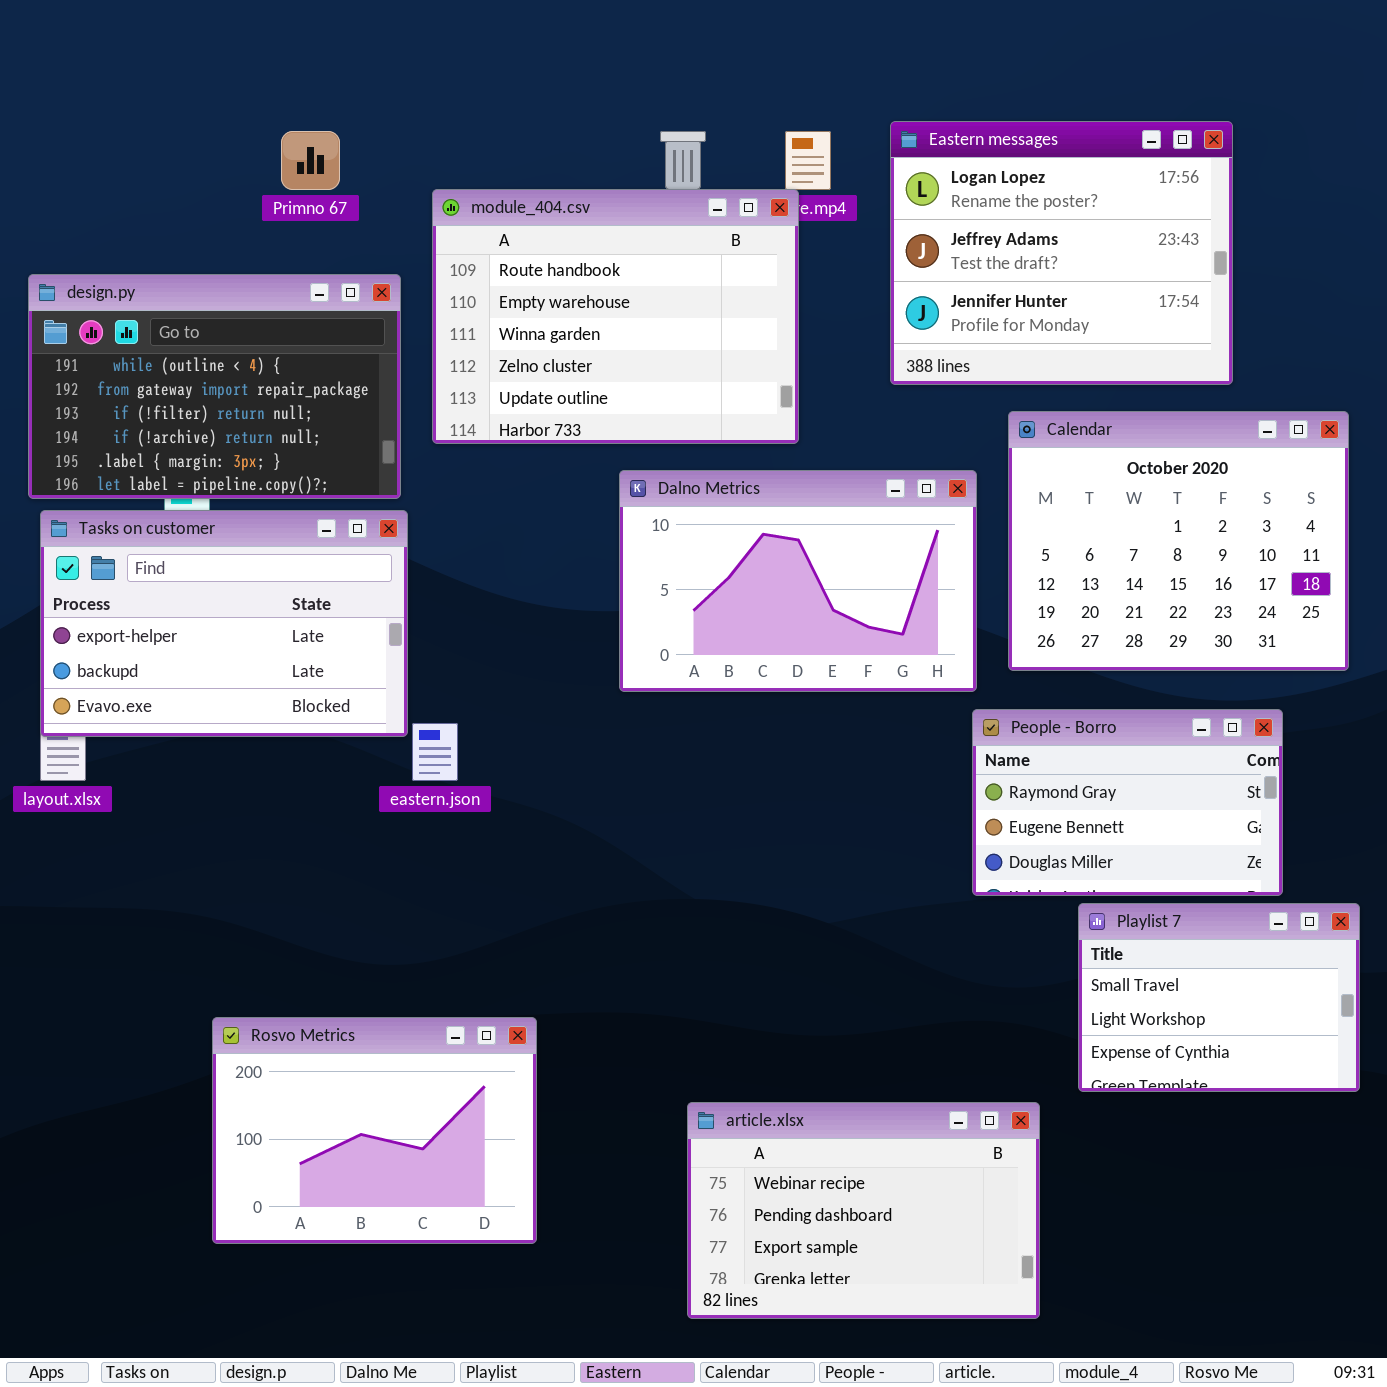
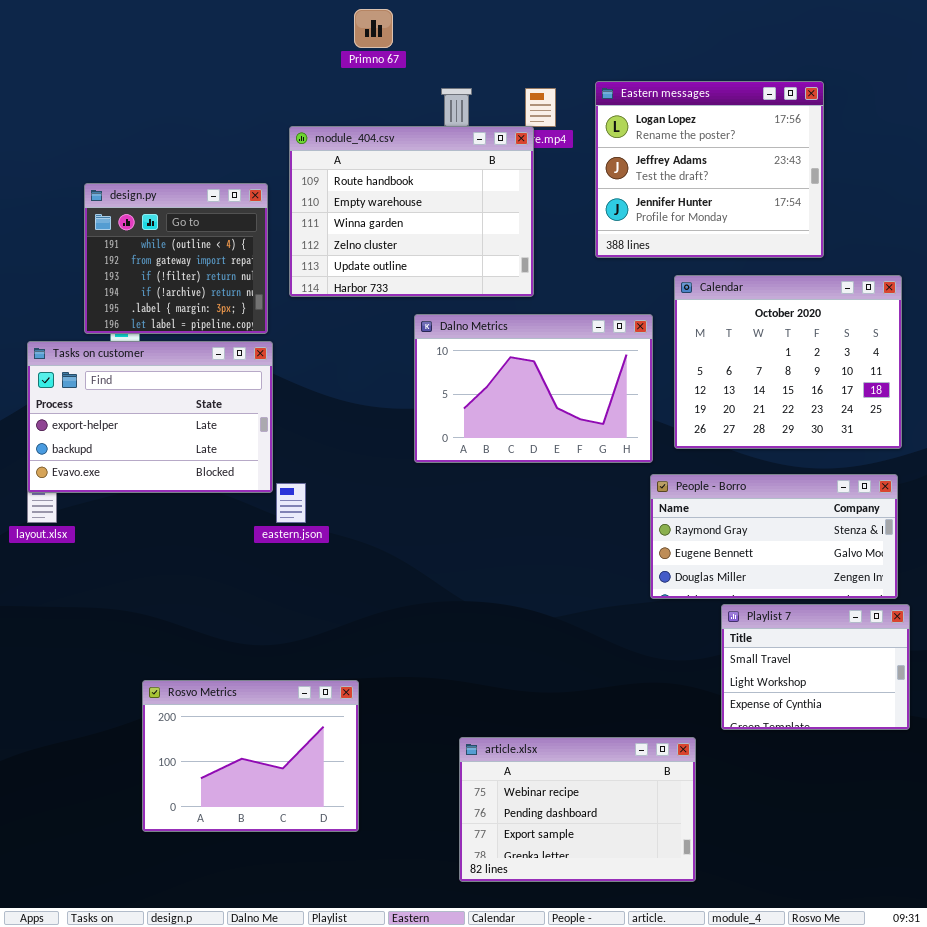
Primno 67: [281,131,340,190] -> [354,9,393,48], moved
design.py: [28,274,401,499] -> [84,183,268,334], resized
People - Borro: [972,709,1283,896] -> [650,474,898,599], resized

